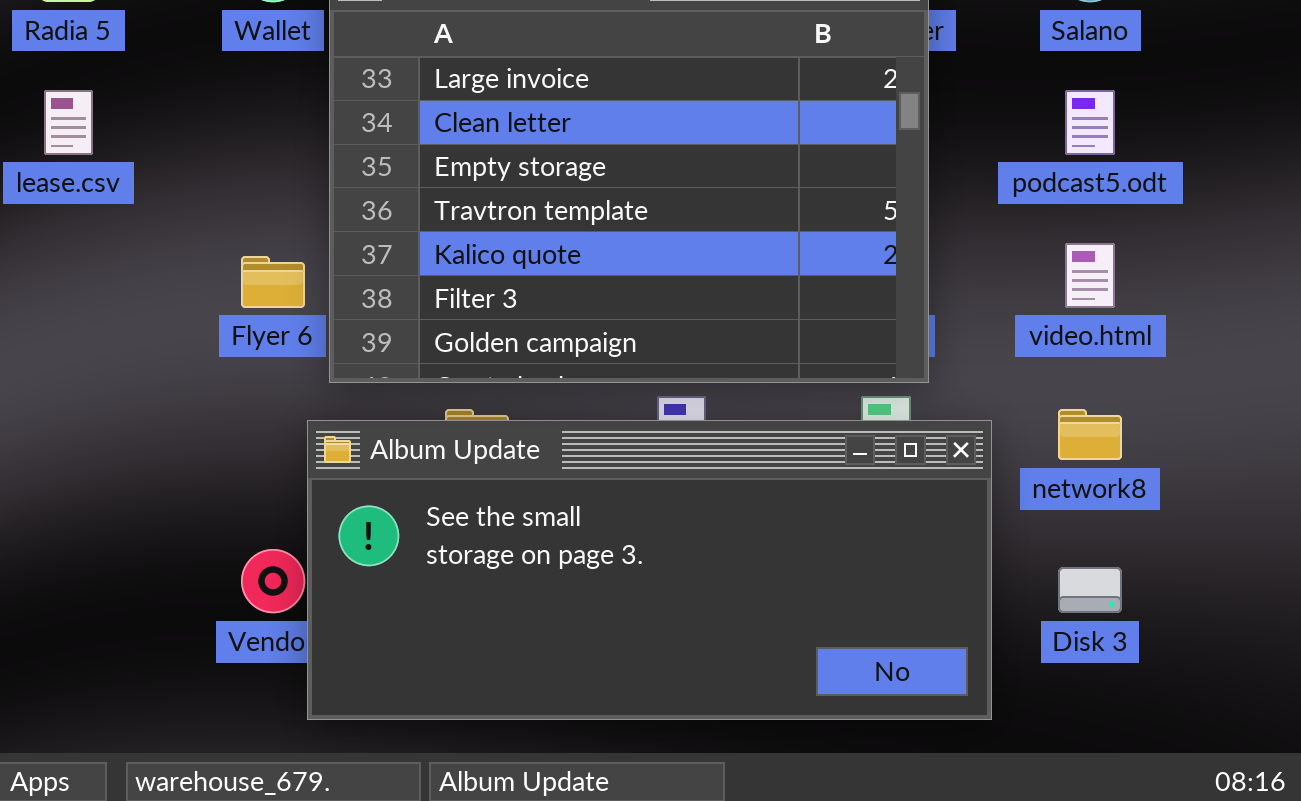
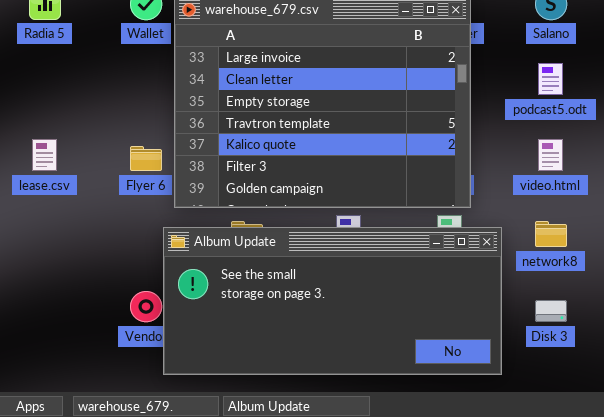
lease.csv: [44,90,93,155] -> [32,139,57,171], moved

